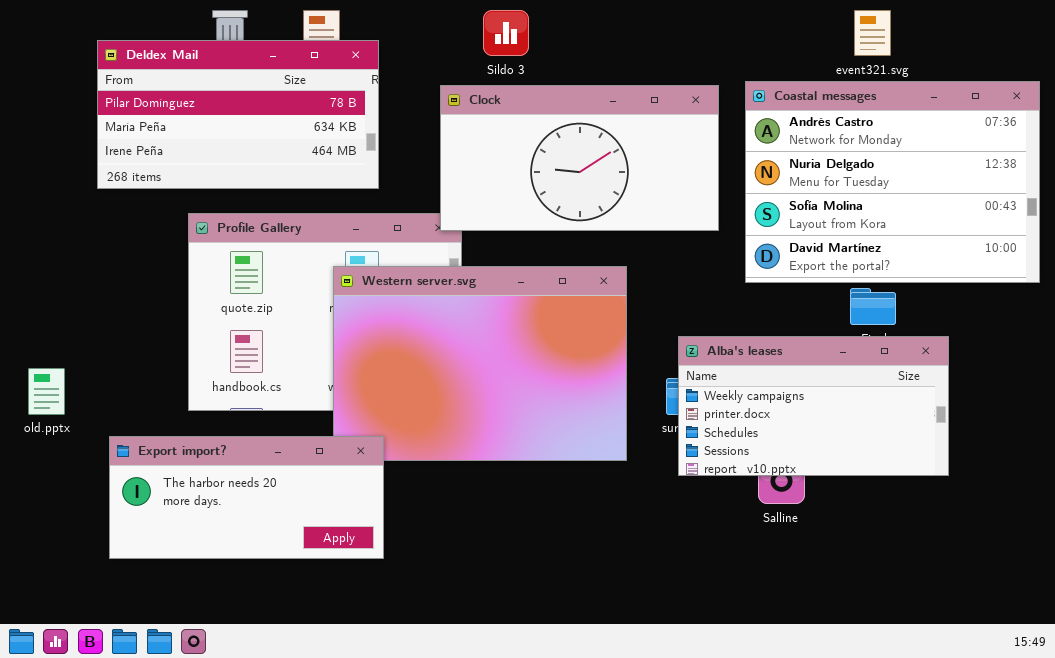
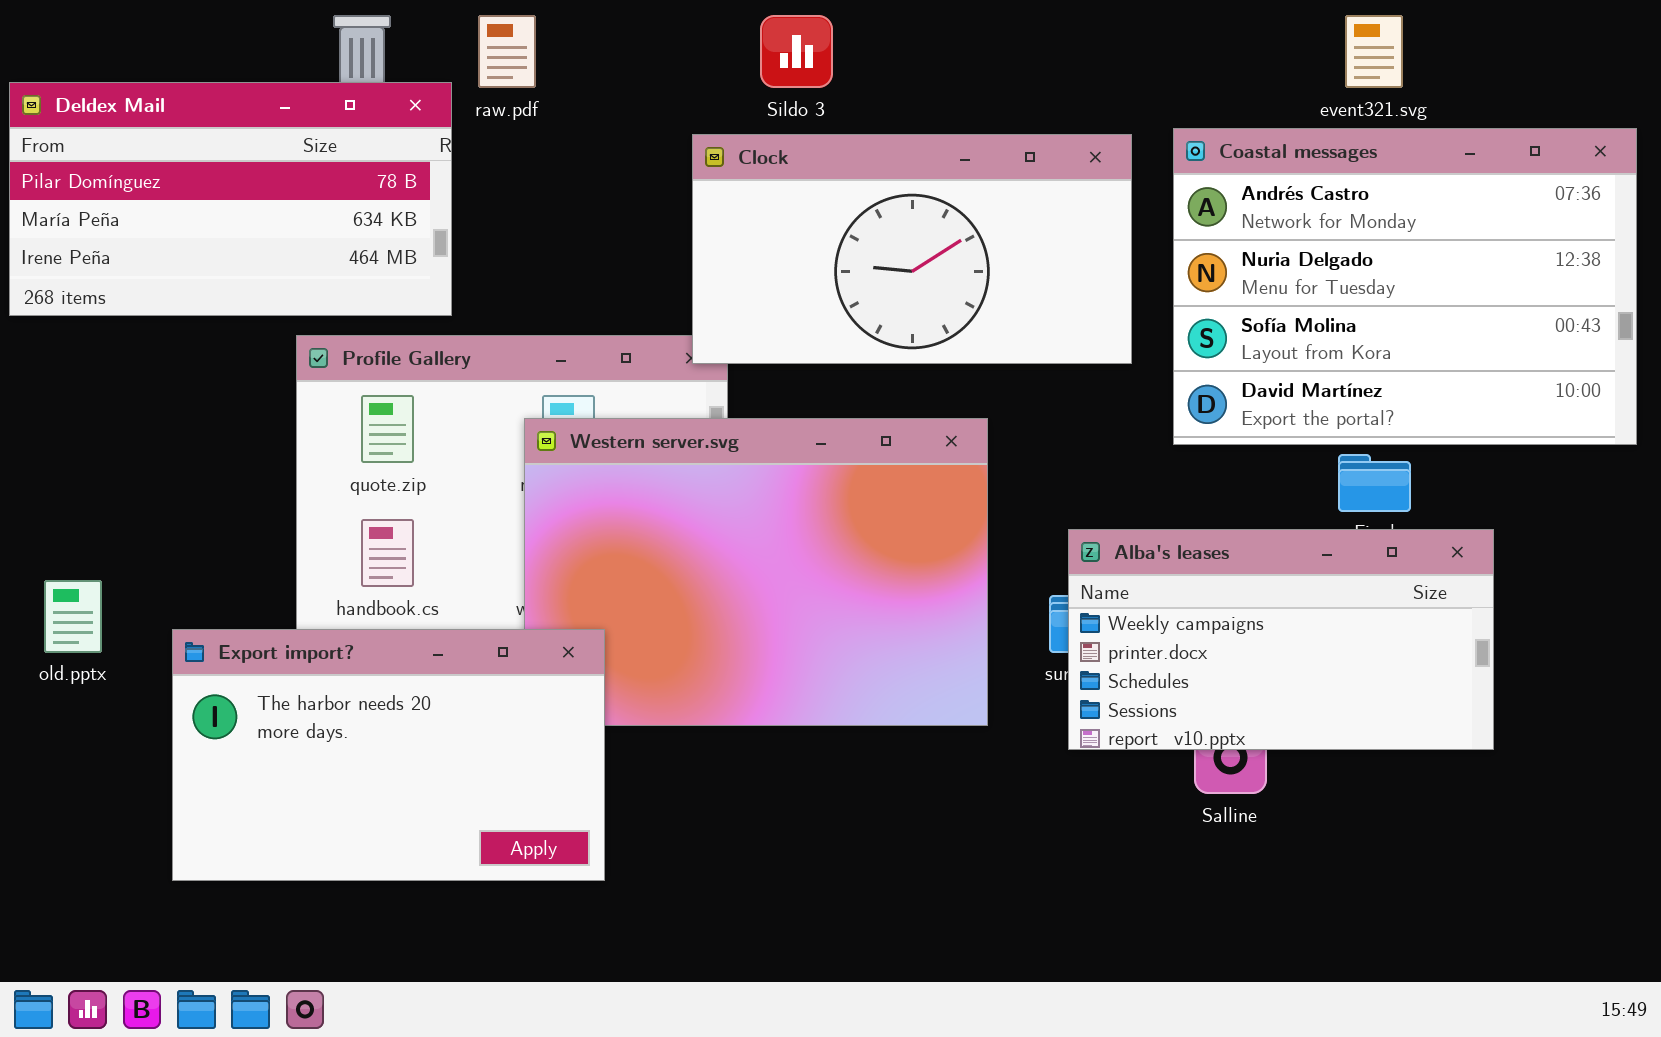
Deldex Mail: [97,40,379,189] -> [9,82,452,316], moved
Export import?: [109,436,384,559] -> [172,629,605,881], resized

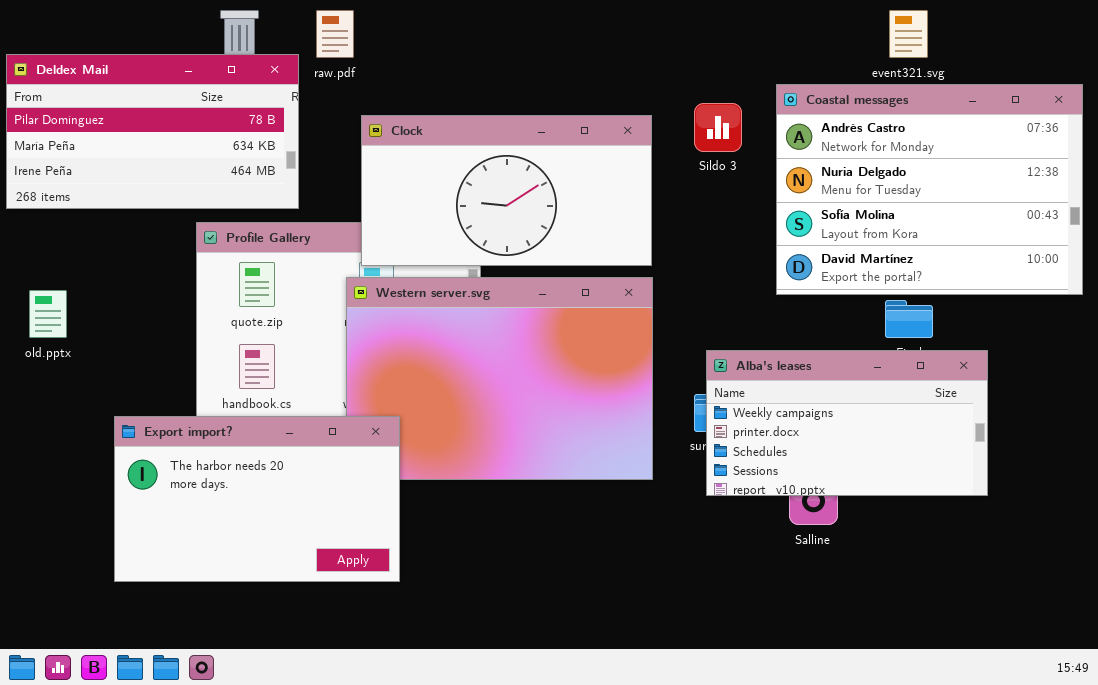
Sildo 3: [760,15,833,88] -> [694,103,742,152], moved
Clock: [692,134,1132,364] -> [361,115,652,266], moved
old.pptx: [44,580,102,653] -> [29,290,67,338], moved

